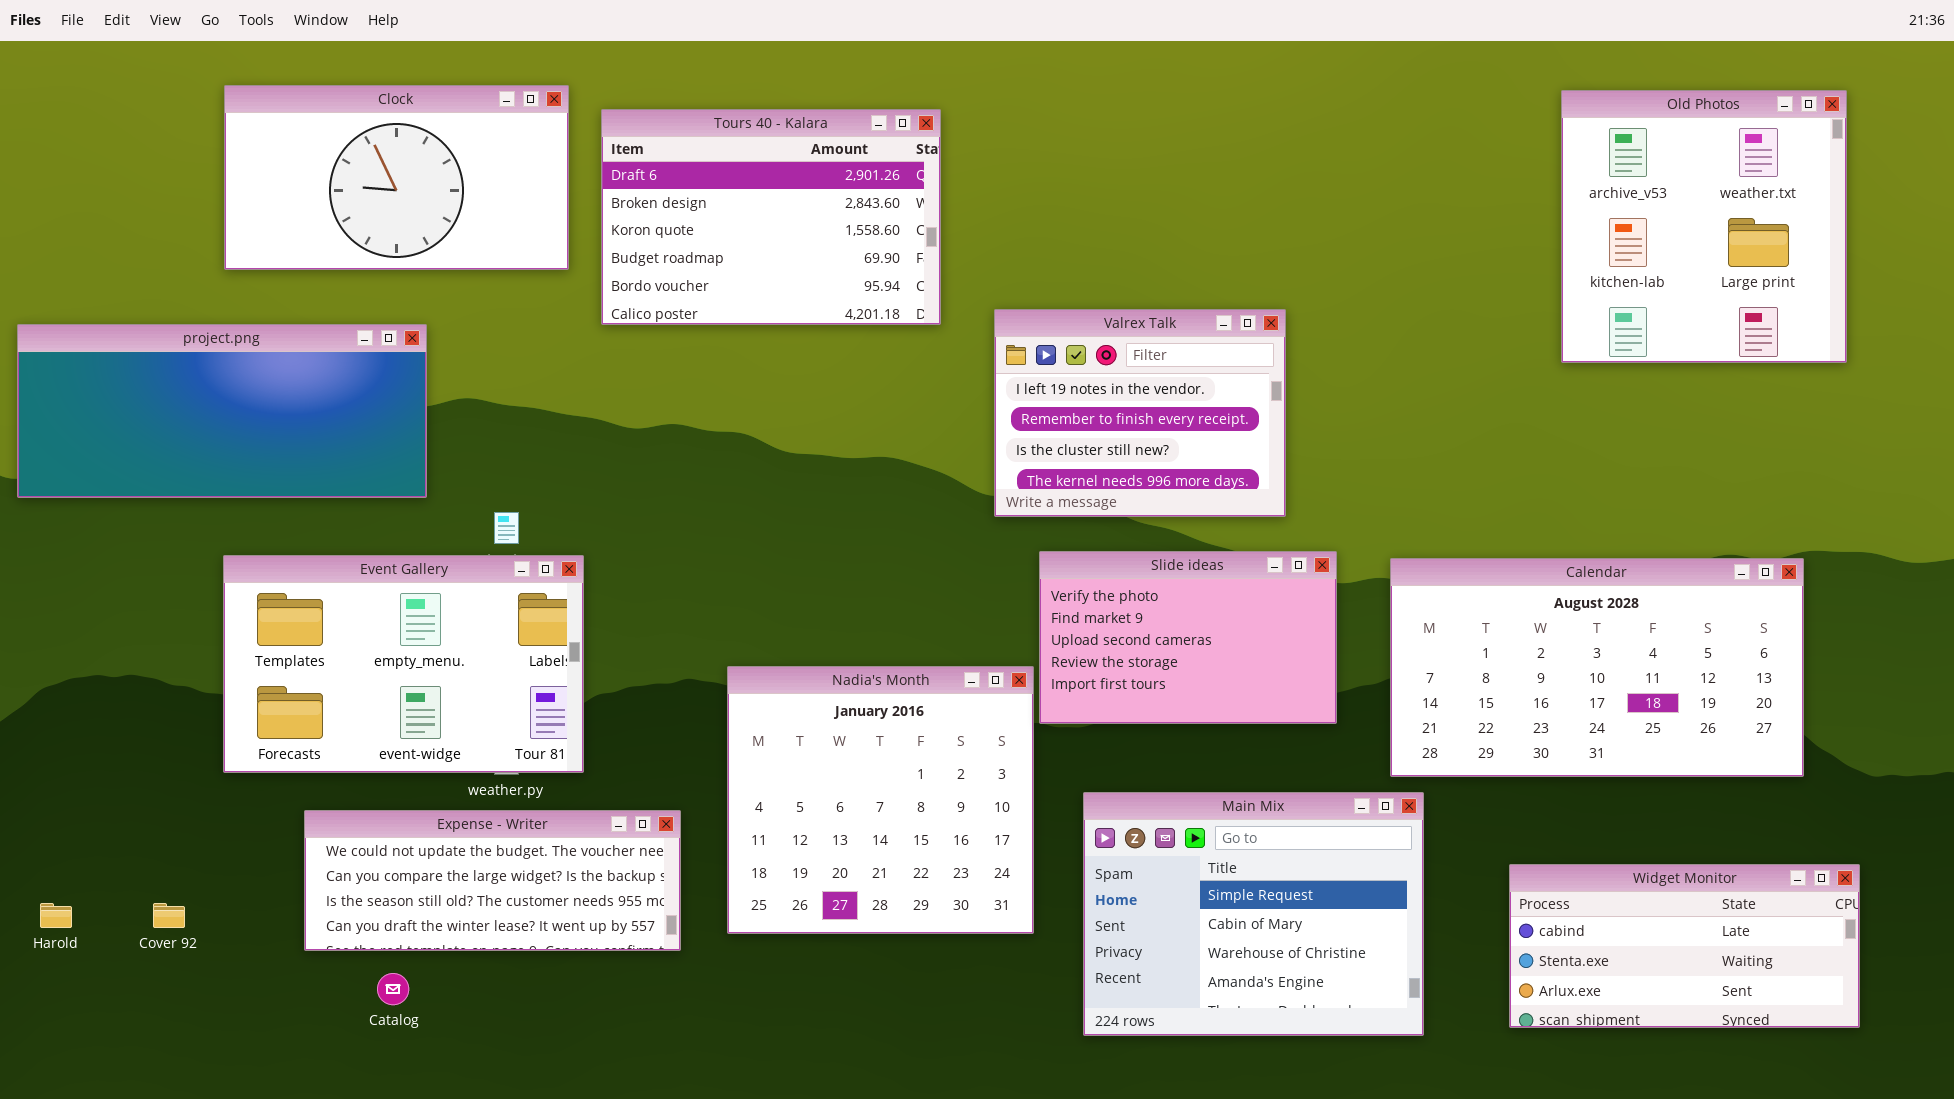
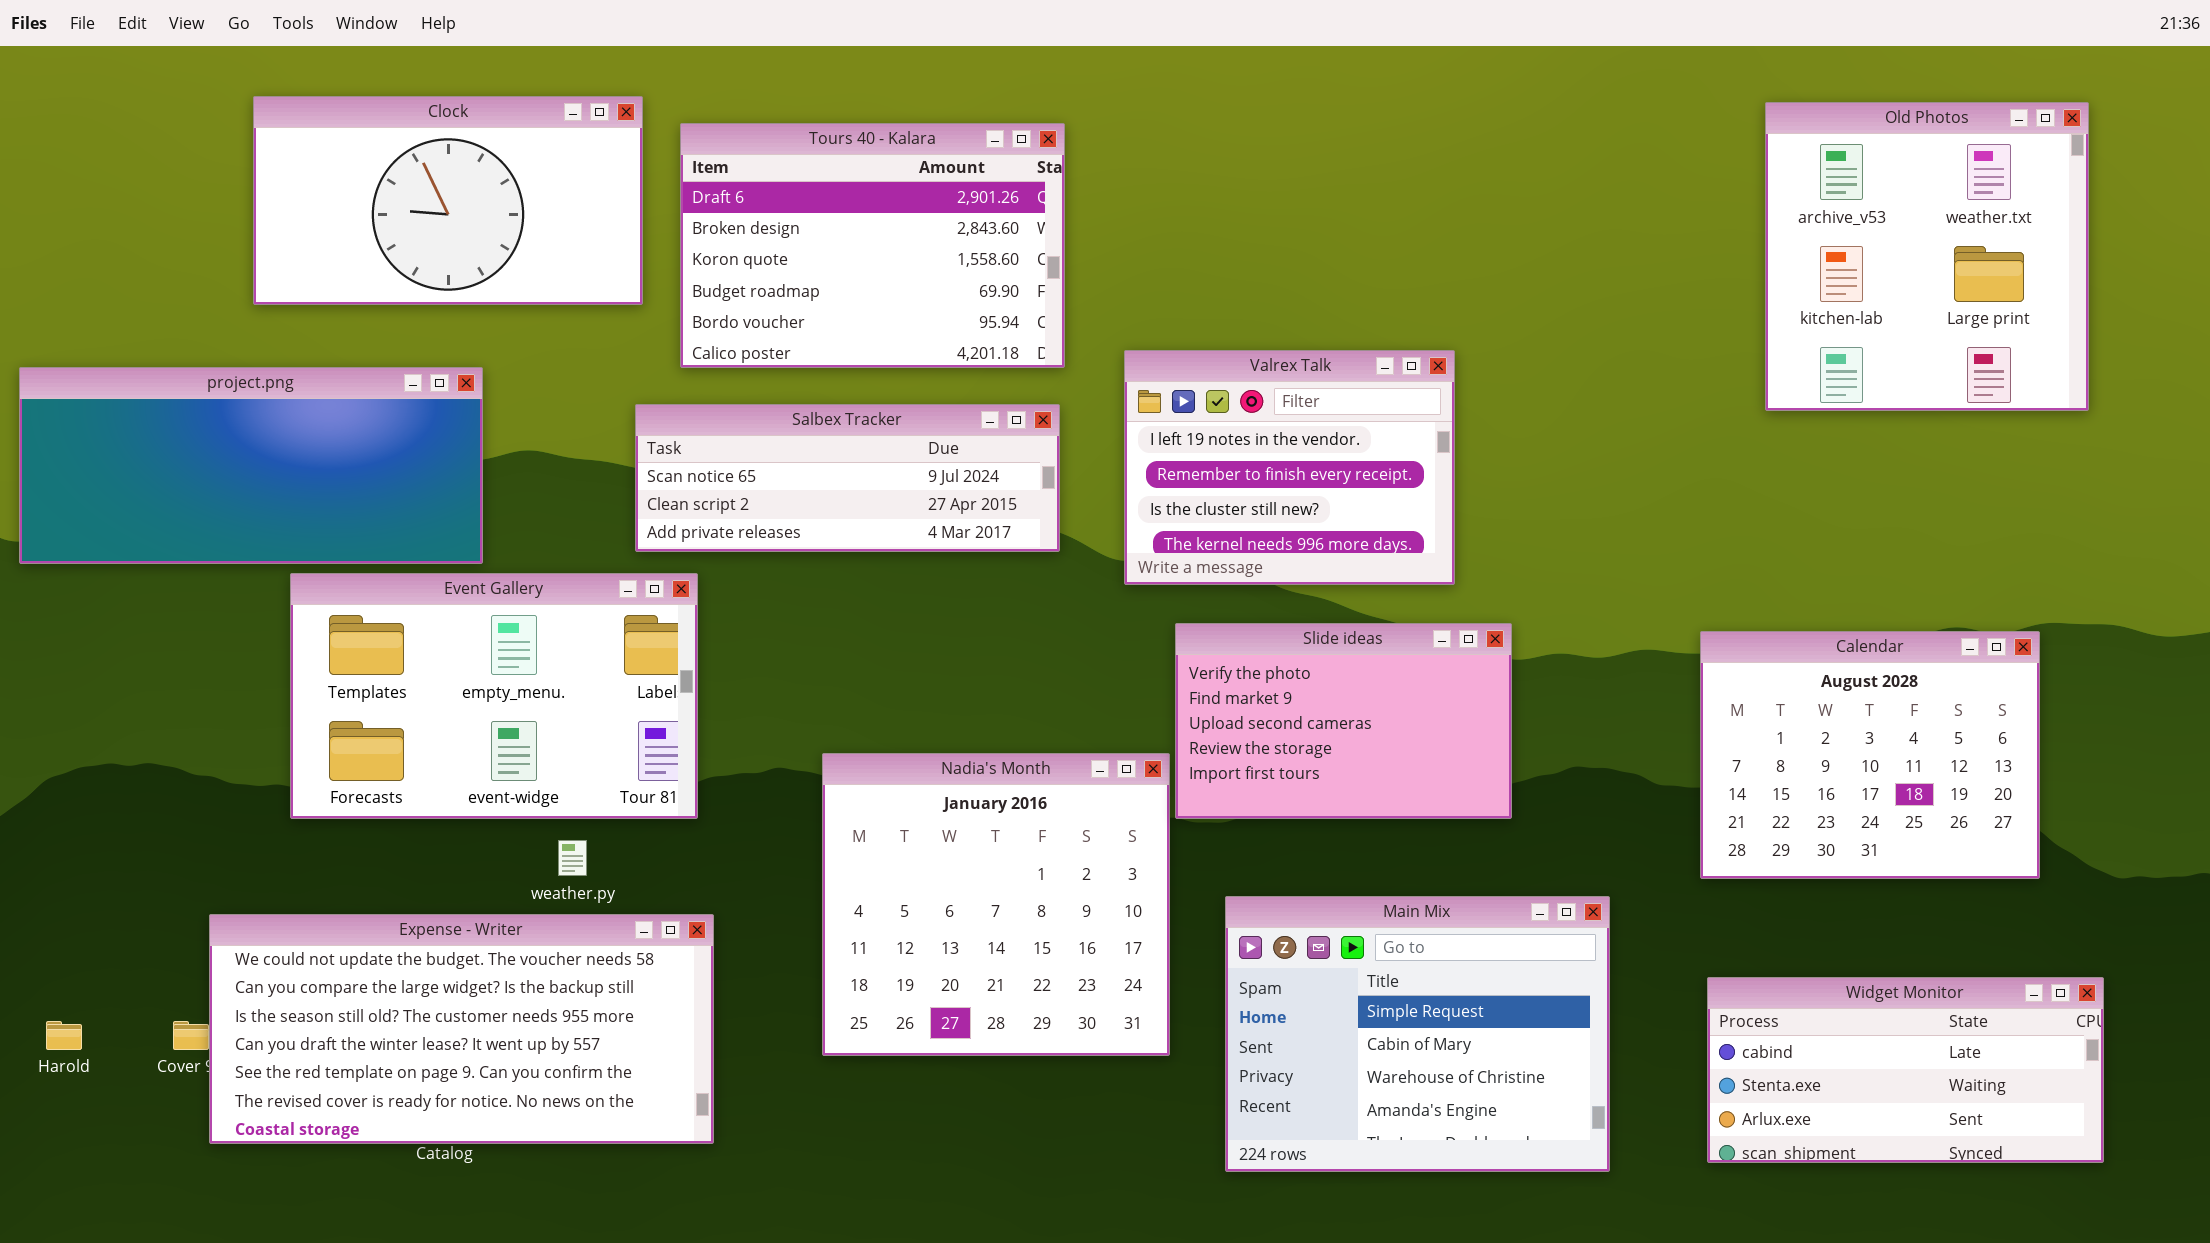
Salbex Tracker: none -> [635,404,1060,552], opened
Event Gallery: [223,555,584,773] -> [290,573,698,819], moved
Calendar: [1390,558,1804,777] -> [1700,631,2040,879], resized
Expense - Writer: [304,810,681,951] -> [209,914,714,1144], moved, resized

